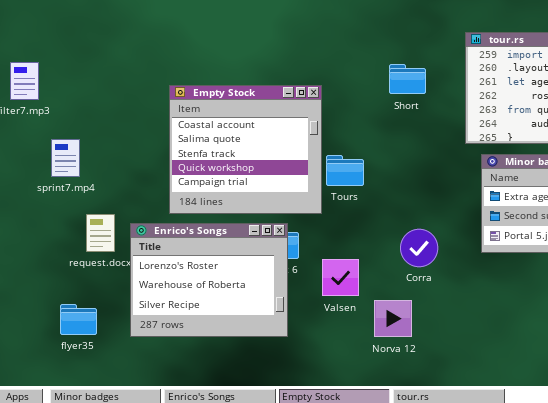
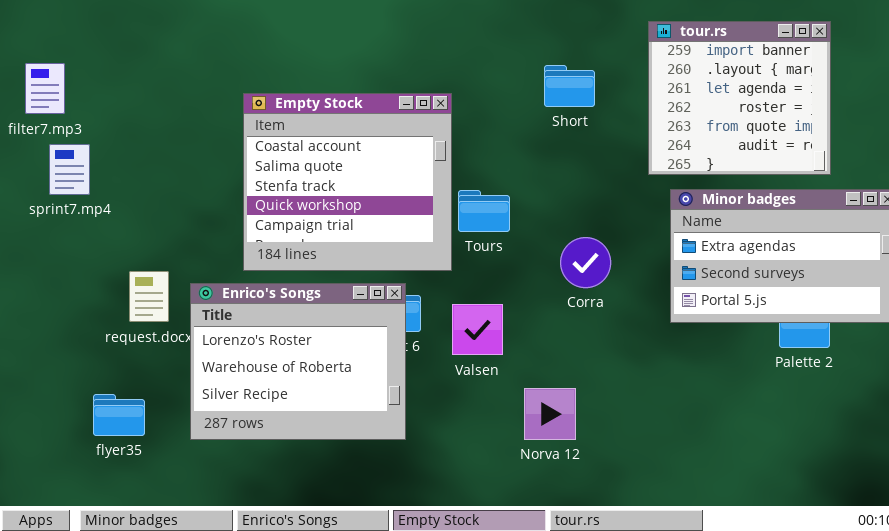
sprint7.mp4: [51,139,80,177] -> [49,144,90,195], moved
Corra: [400,229,438,267] -> [560,237,611,288], moved
Valsen: [322,259,359,296] -> [452,304,503,355], moved

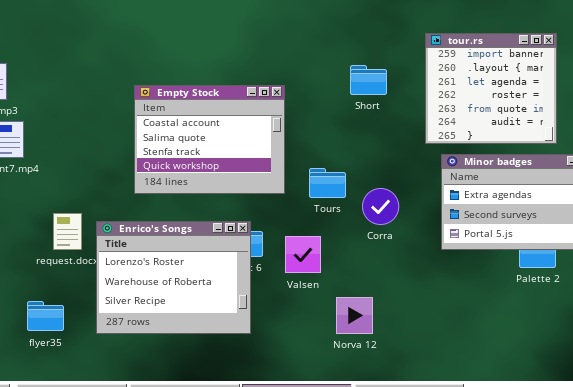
Empty Stock: [243,93,452,271] -> [134,85,285,194], resized
Tours: [458,190,510,232] -> [309,168,346,198], moved

